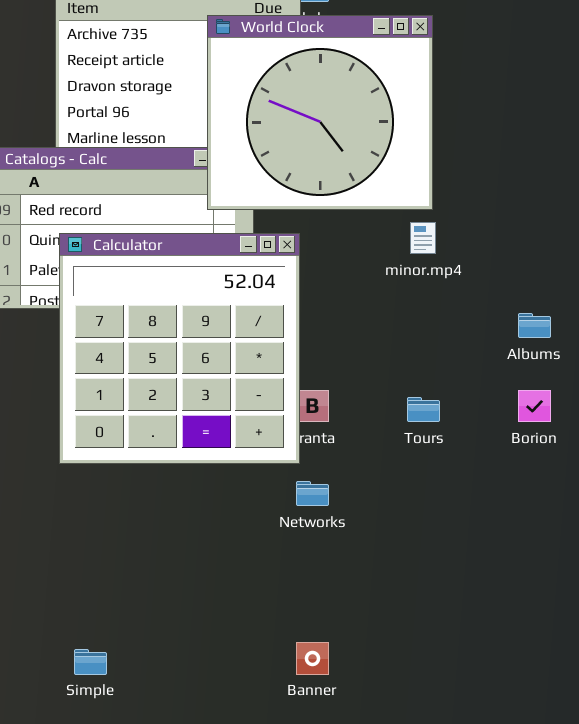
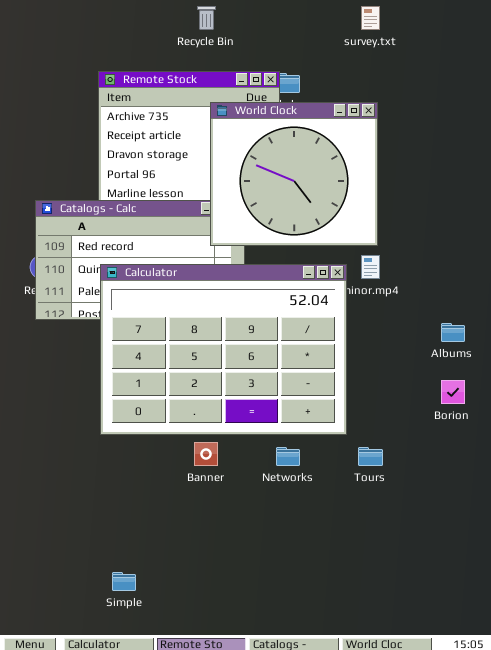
Calculator: [59,233,300,464] -> [100,264,347,435], resized
Tours: [407,397,440,422] -> [358,447,383,466], moved
Banner: [296,642,329,675] -> [194,442,218,466], moved

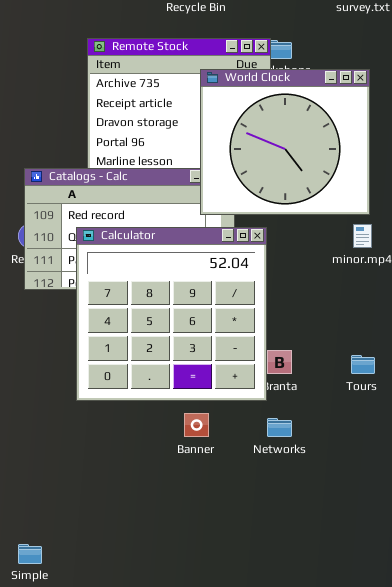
Calculator: [100,264,347,435] -> [76,227,267,401], moved, resized
Tours: [358,447,383,466] -> [351,355,375,374], moved
Simple: [112,572,136,591] -> [18,544,42,564], moved

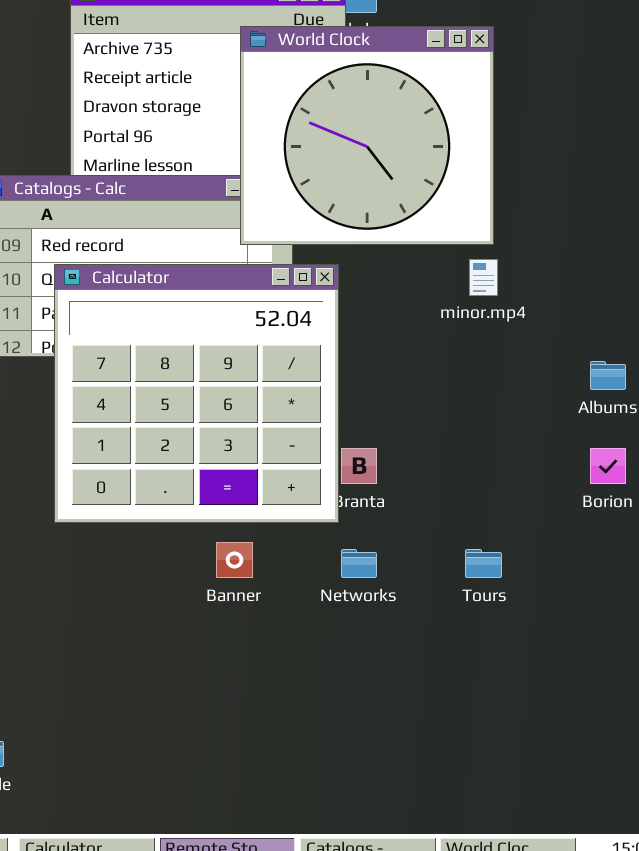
Tours: [351,355,375,374] -> [465,549,502,578], moved

